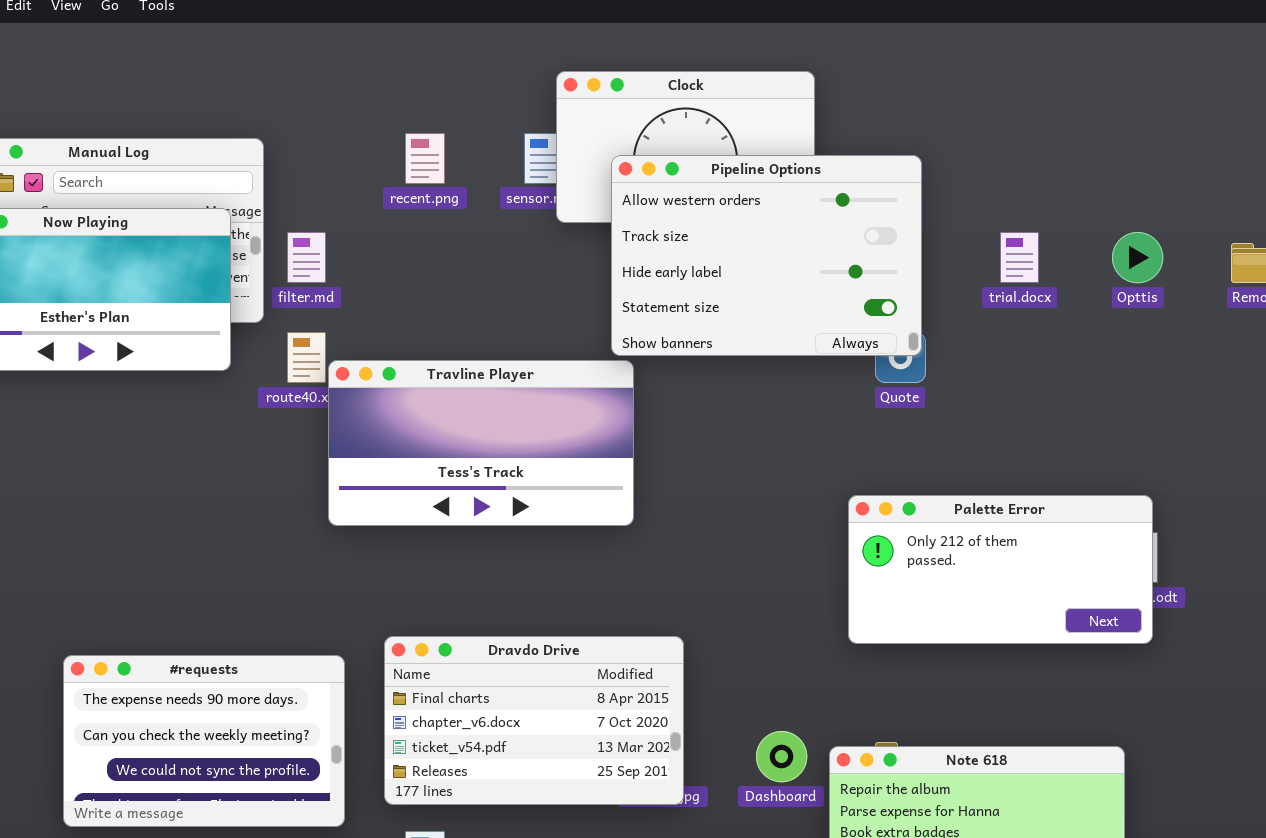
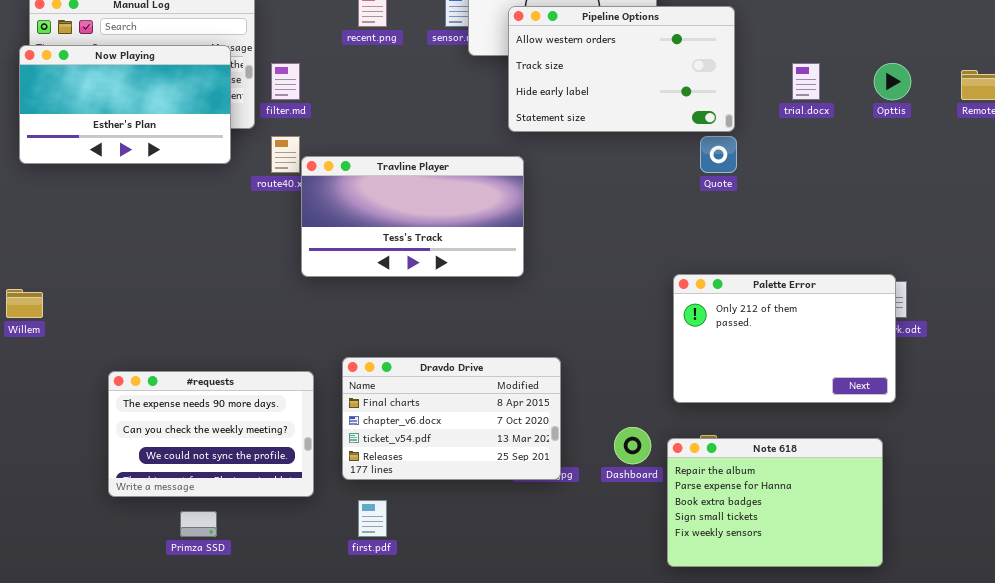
Pipeline Options: [611,155,922,356] -> [508,6,735,132], resized
Palette Error: [848,495,1153,644] -> [673,274,896,403], moved, resized

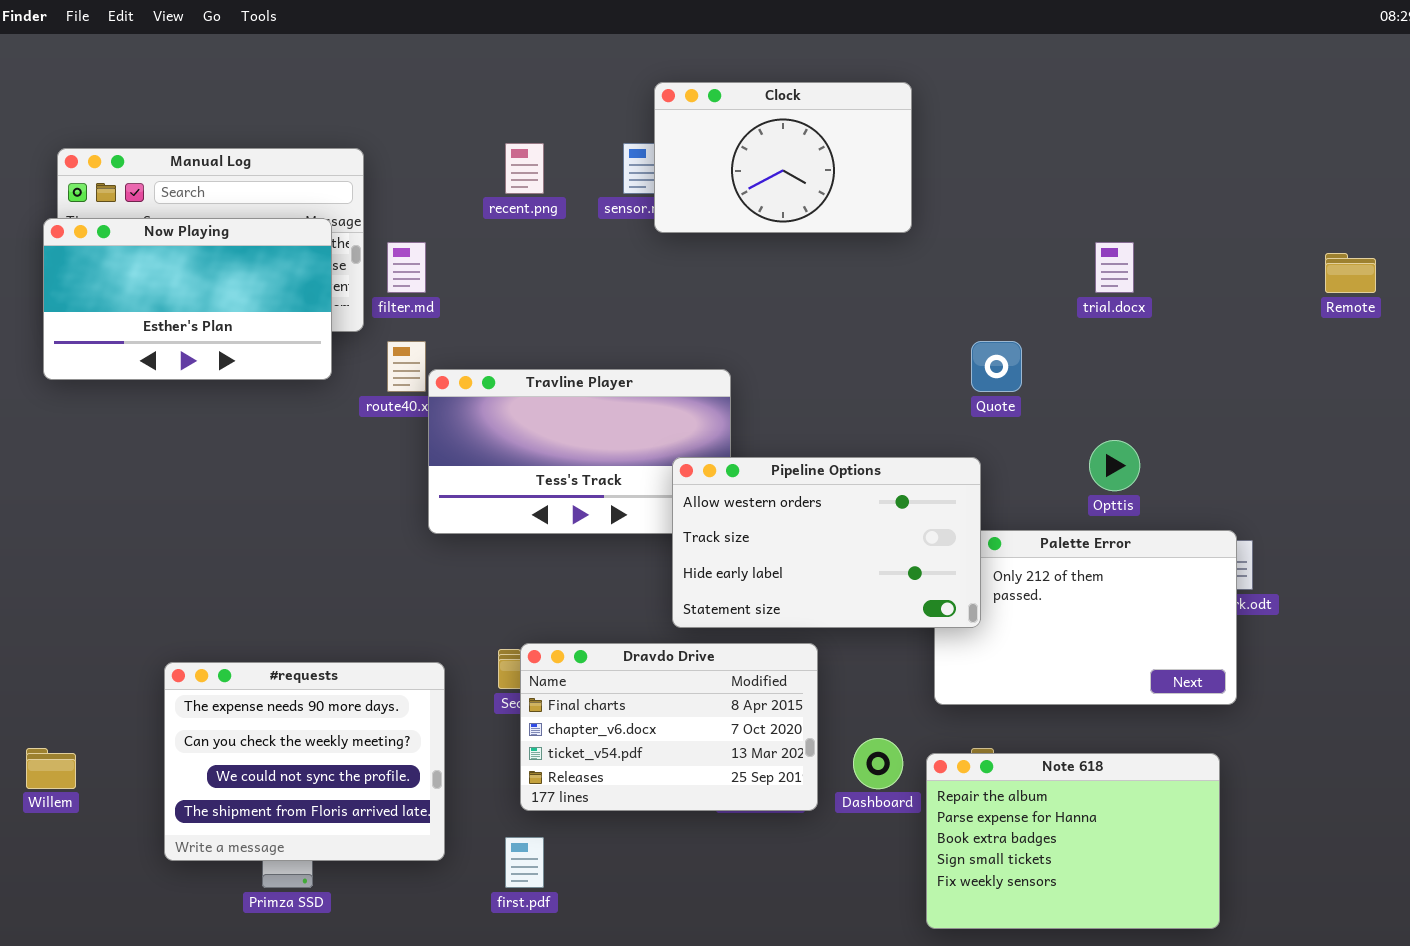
Pipeline Options: [508,6,735,132] -> [672,457,981,628], moved
Opttis: [874,63,911,100] -> [1089,440,1140,491], moved
Willem: [6,289,43,318] -> [26,748,76,789], moved
Dravdo Drive: [342,357,561,480] -> [520,643,818,811], moved
#requests: [108,371,314,497] -> [164,662,445,861], resized

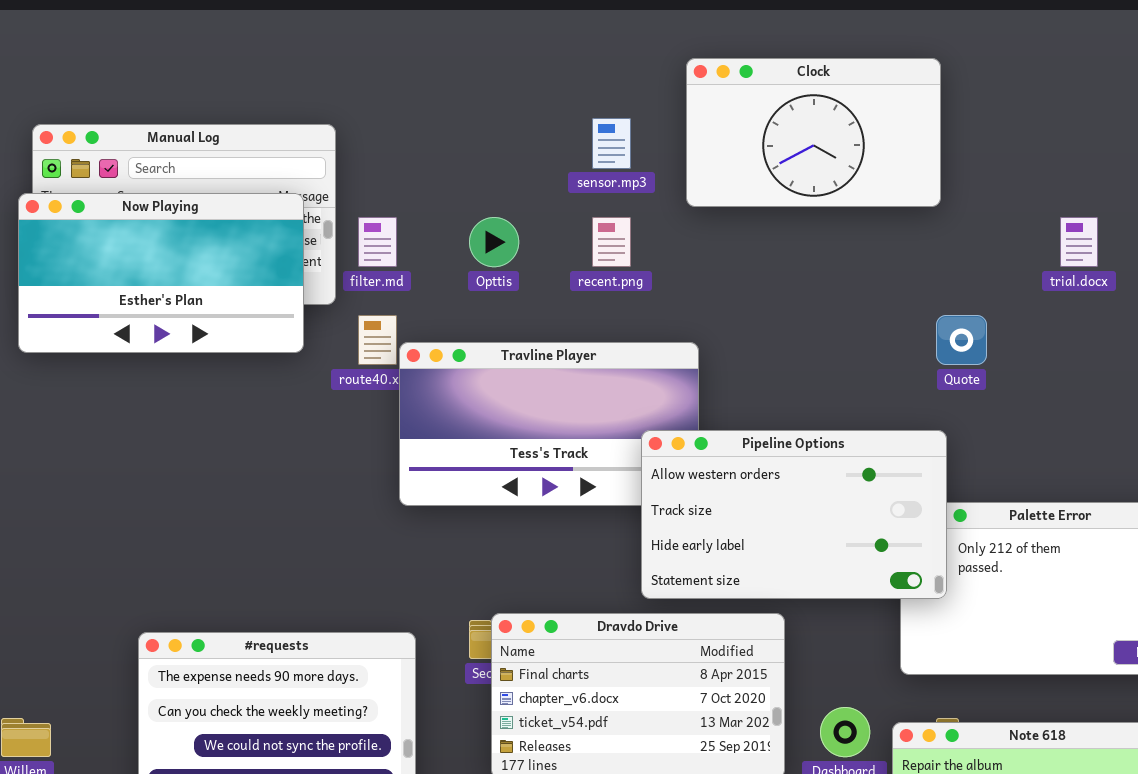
Clock: [654,82,912,233] -> [686,58,941,207], moved
recent.png: [505,143,544,194] -> [592,217,631,267], moved
Opttis: [1089,440,1140,491] -> [469,217,519,267], moved

